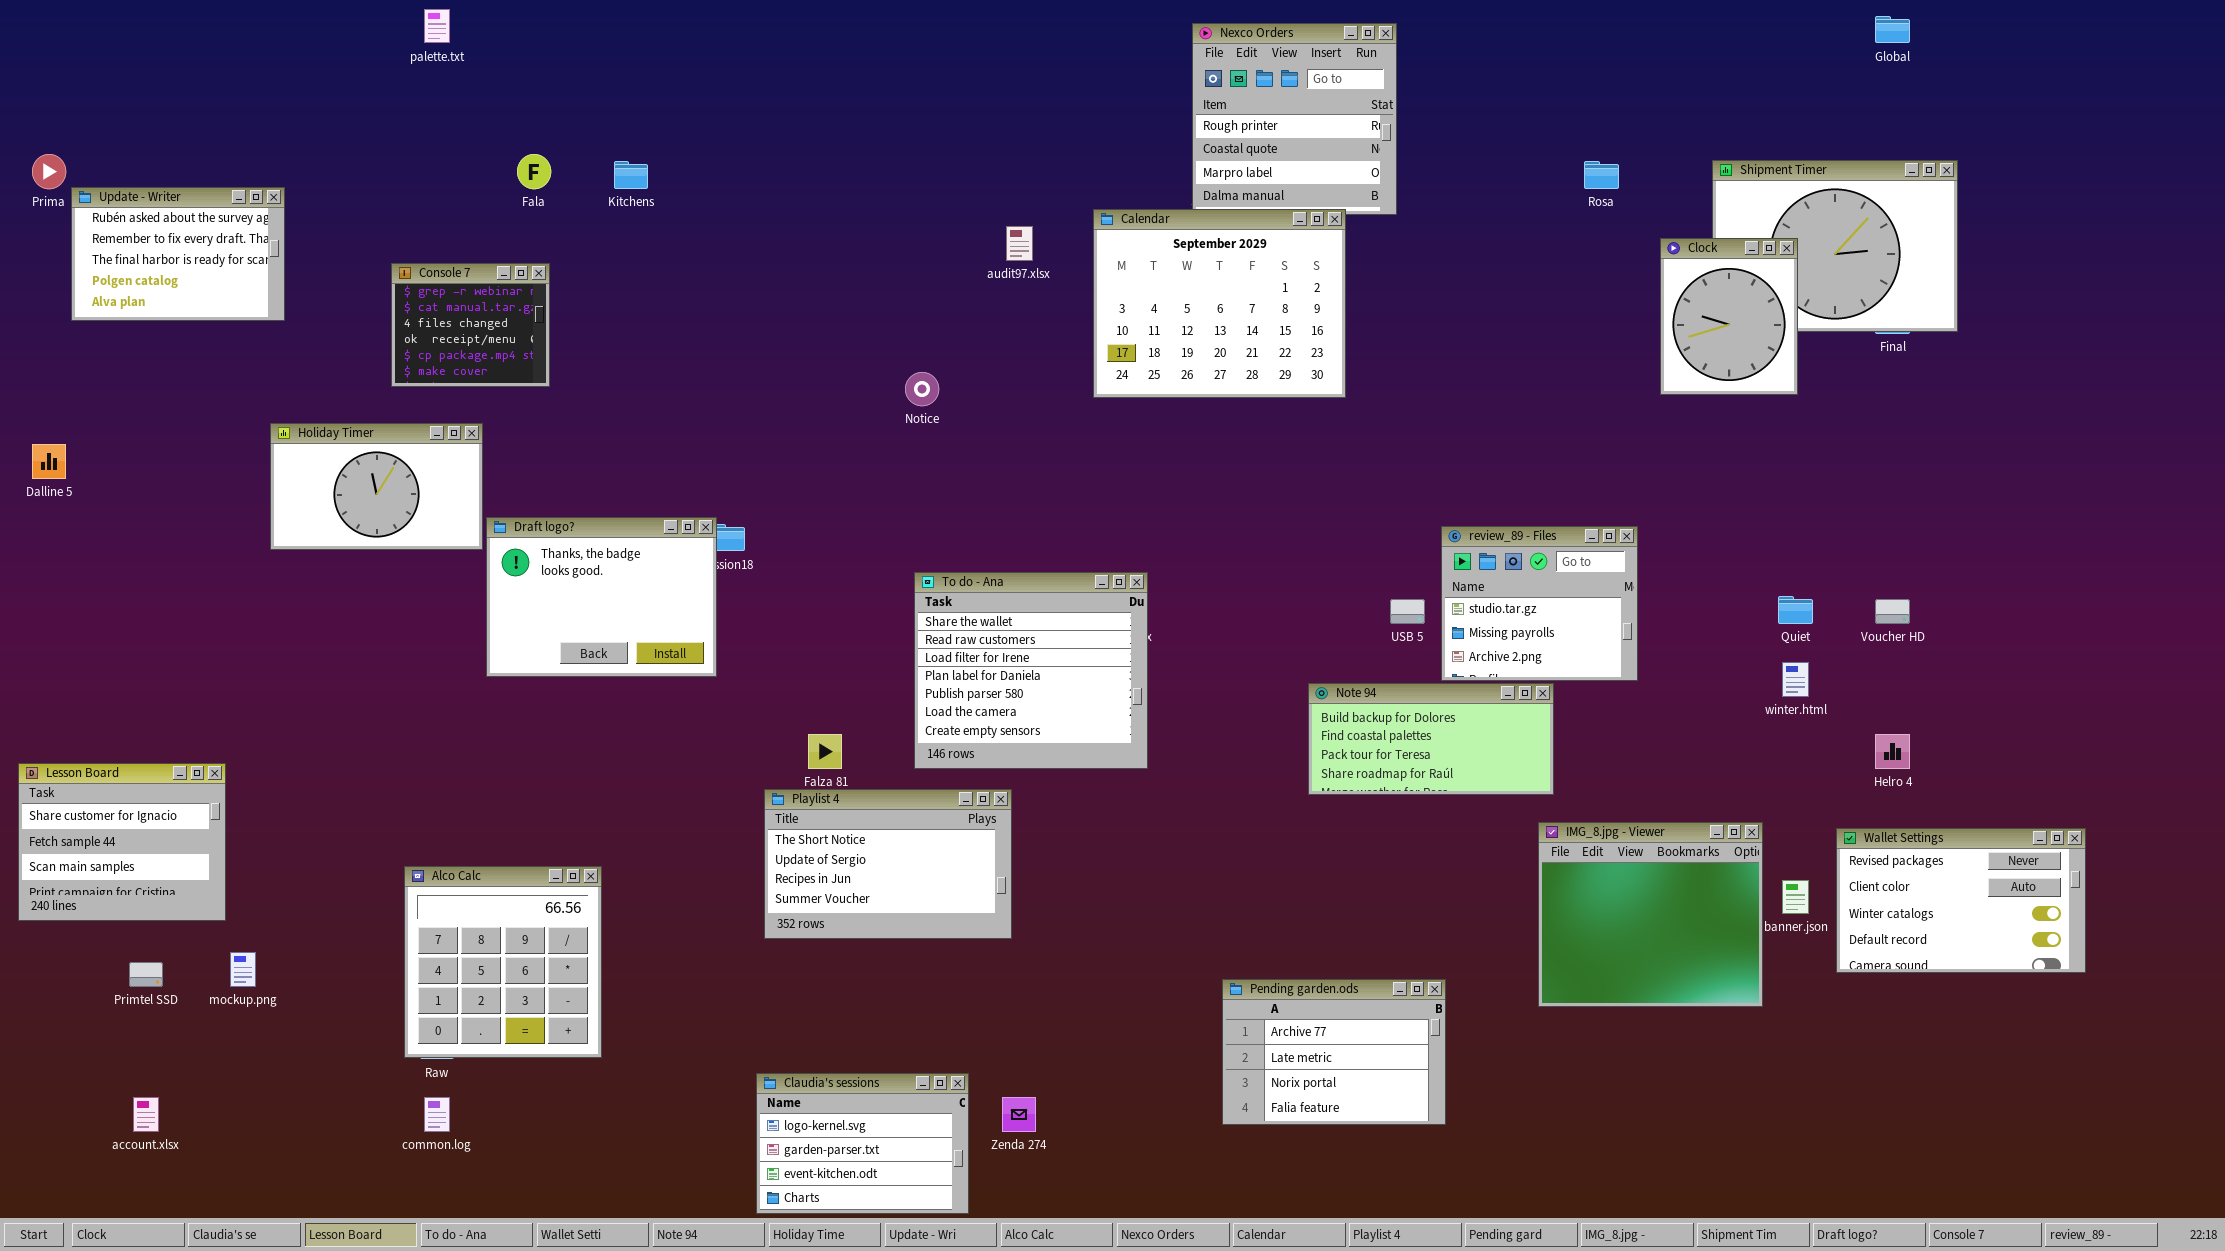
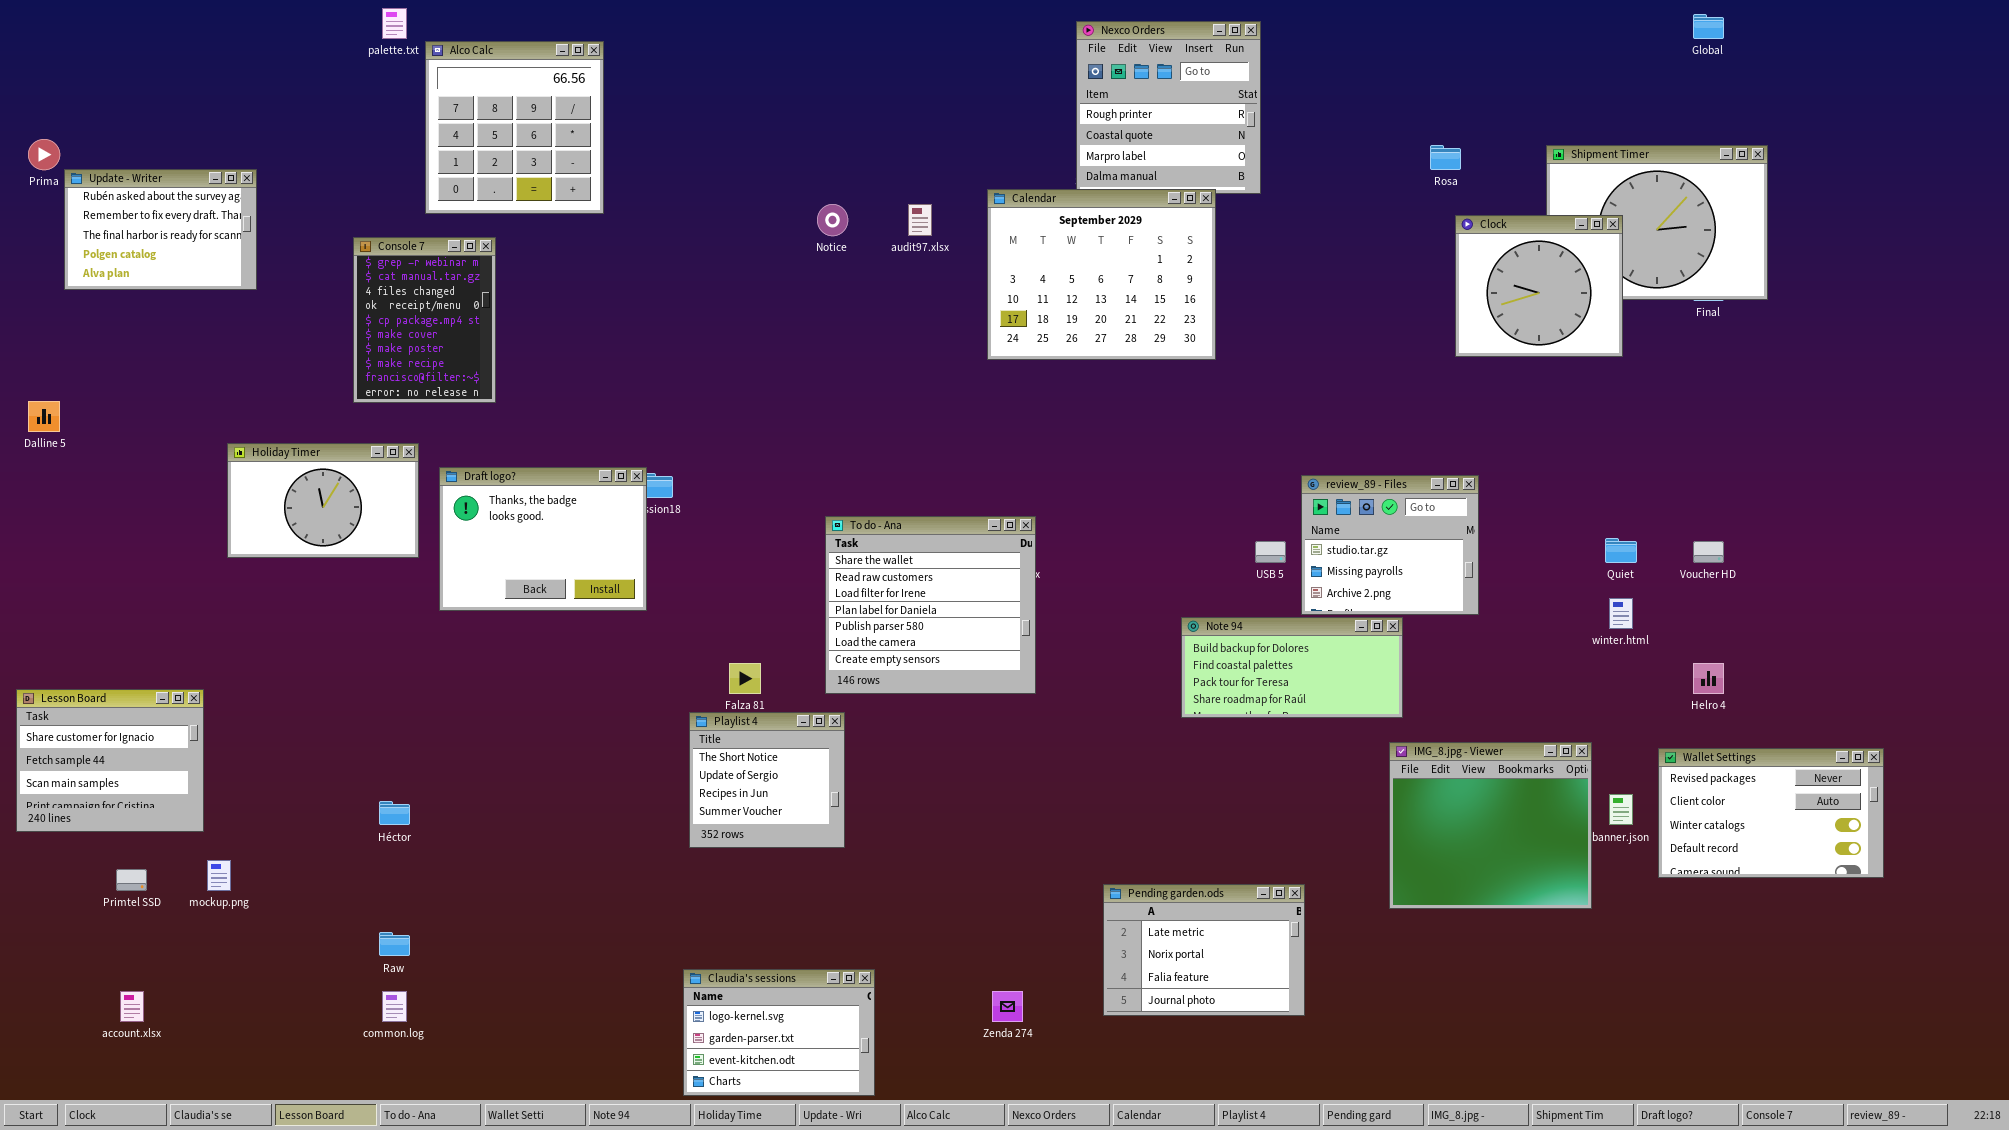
Clock: [1660,238,1798,395] -> [1455,215,1623,357], resized
Console 7: [391,263,550,387] -> [353,237,496,403], resized
Notice: [905,372,939,406] -> [817,204,848,236], moved
Holiday Timer: [270,423,483,550] -> [227,443,419,558], moved
Playlist 4: [764,789,1012,939] -> [689,712,845,848], resized
Alco Calc: [404,866,602,1058] -> [425,41,604,214], moved
Pending garden.ods: [1222,979,1446,1125] -> [1103,884,1305,1016], scrolled down 1 row
Zenda 274: [1002,1097,1036,1132] -> [992,991,1023,1022], moved

